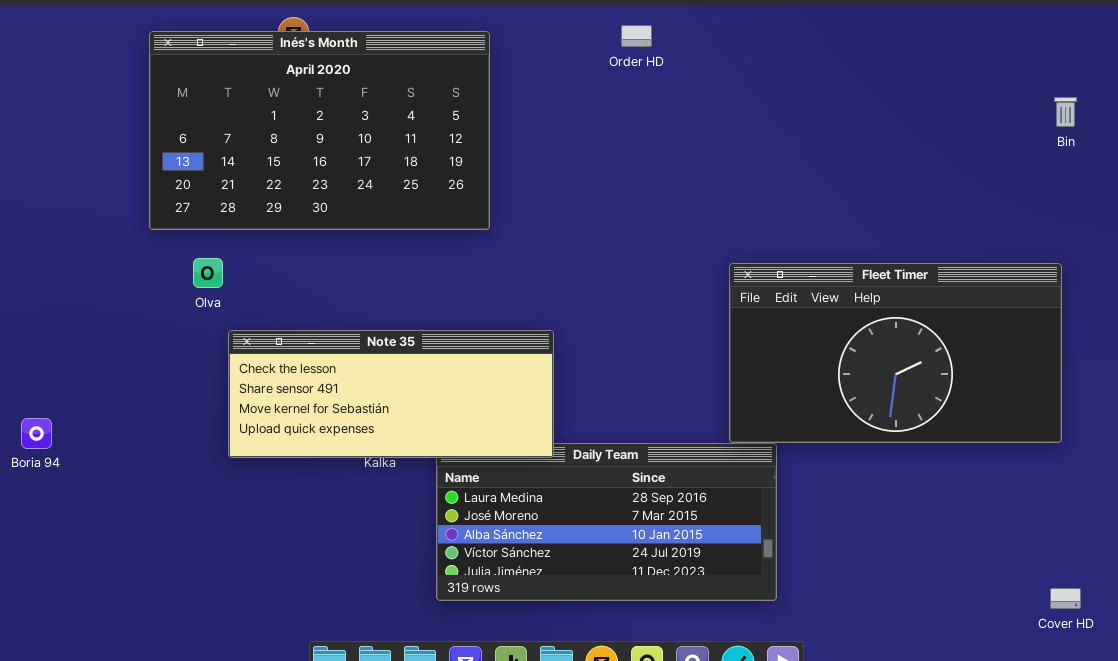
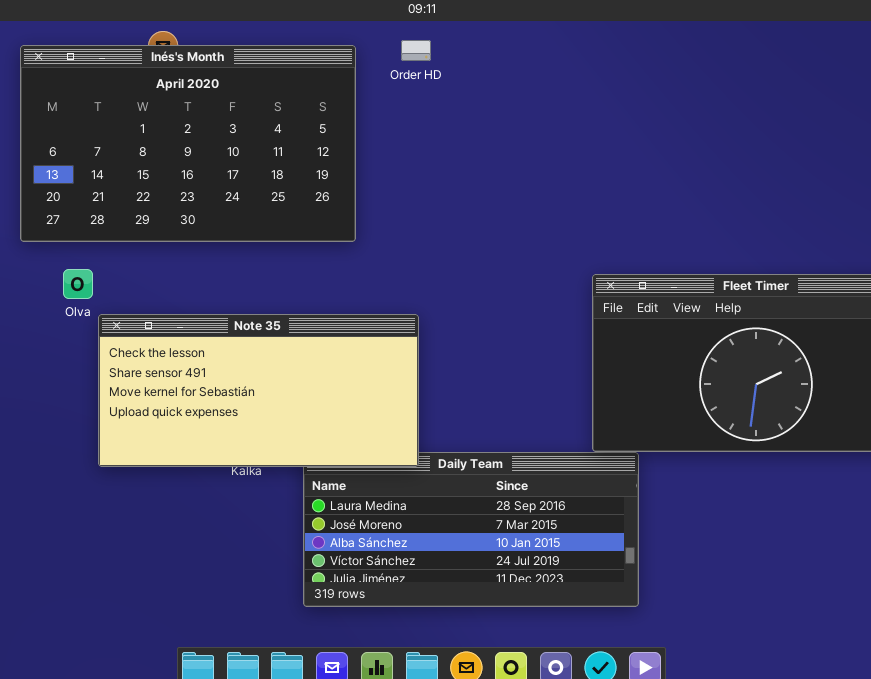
Order HD: [621,25,652,47] -> [401,40,431,61], moved
Note 35: [228,330,554,458] -> [98,314,419,467], resized

